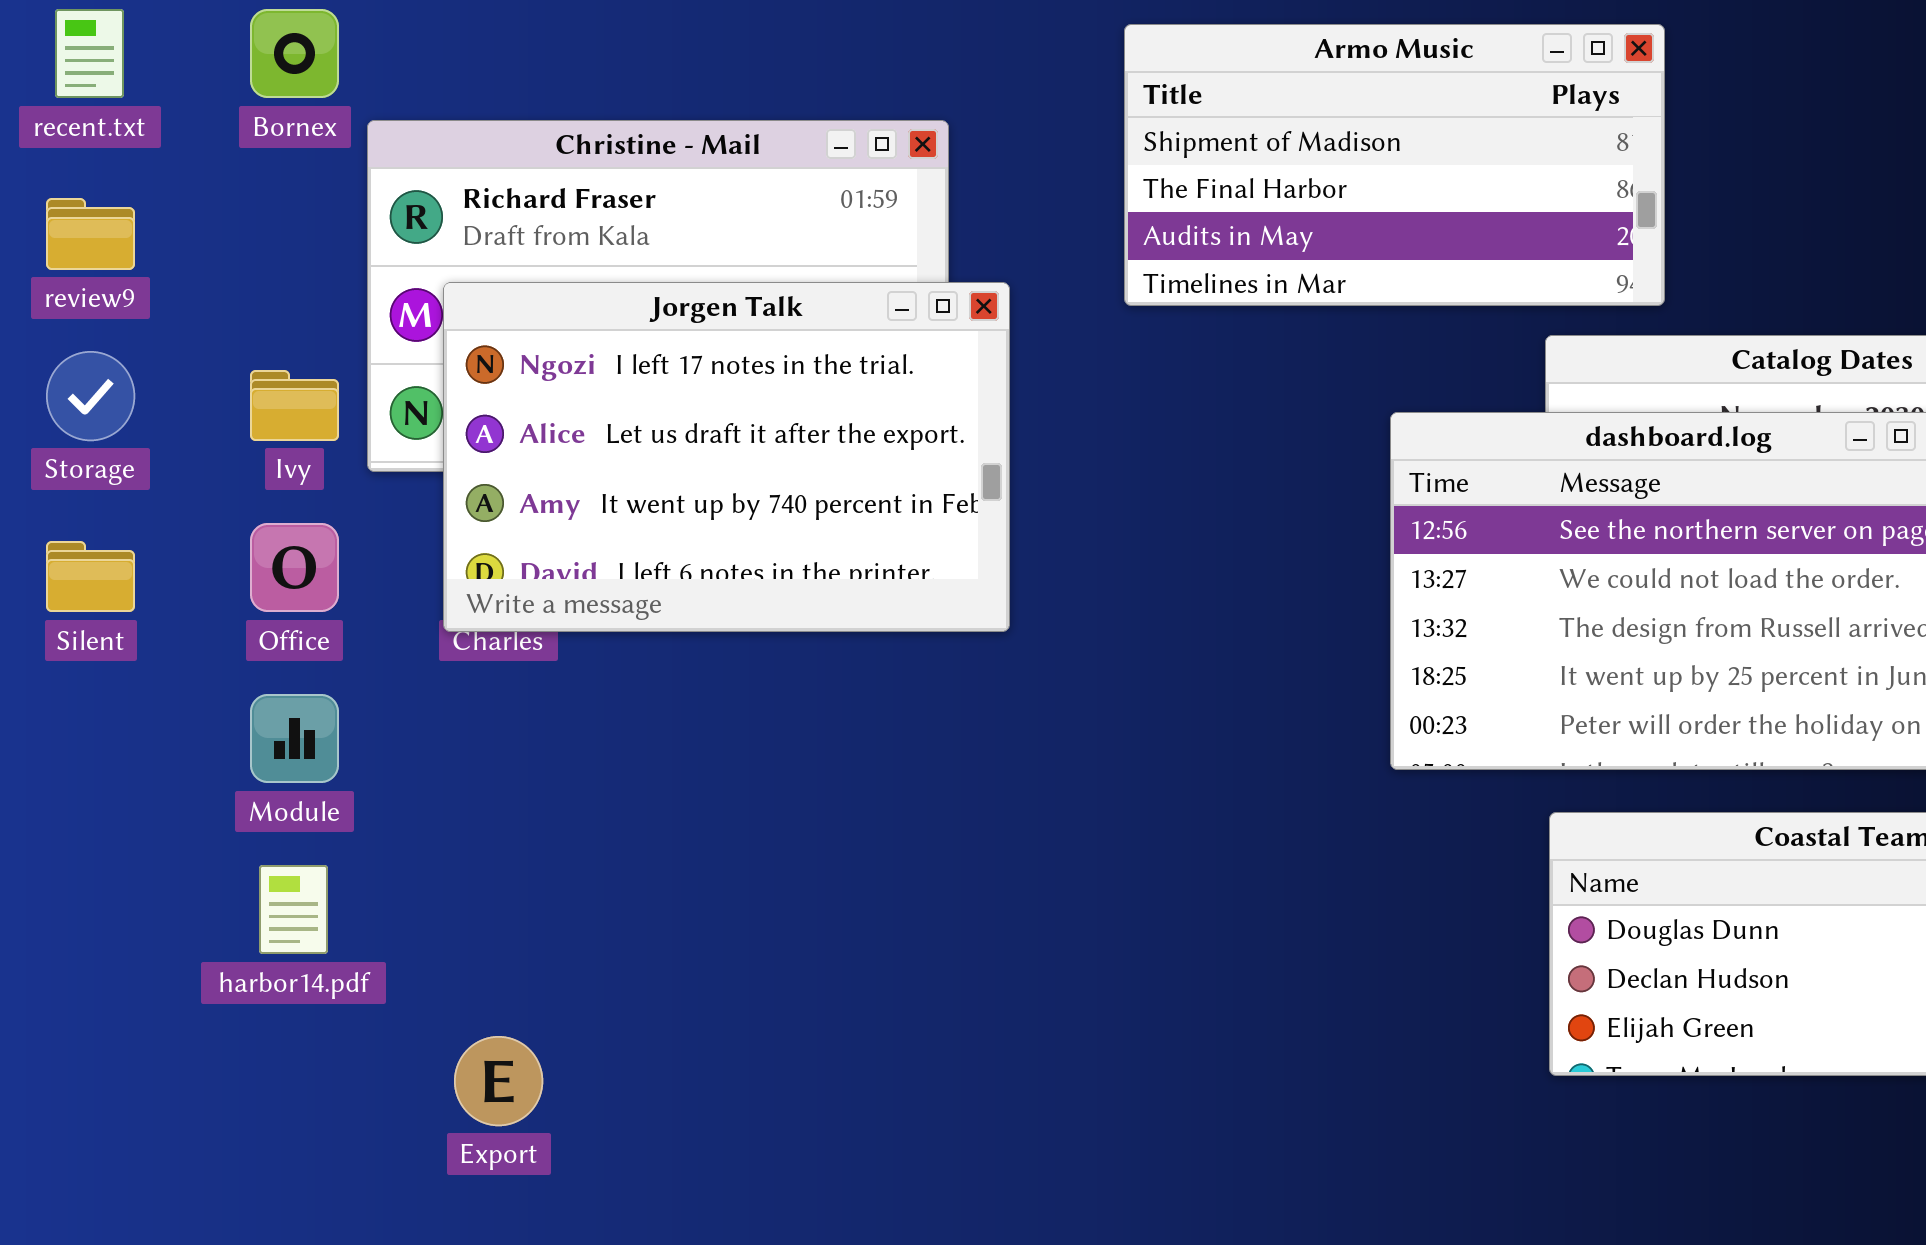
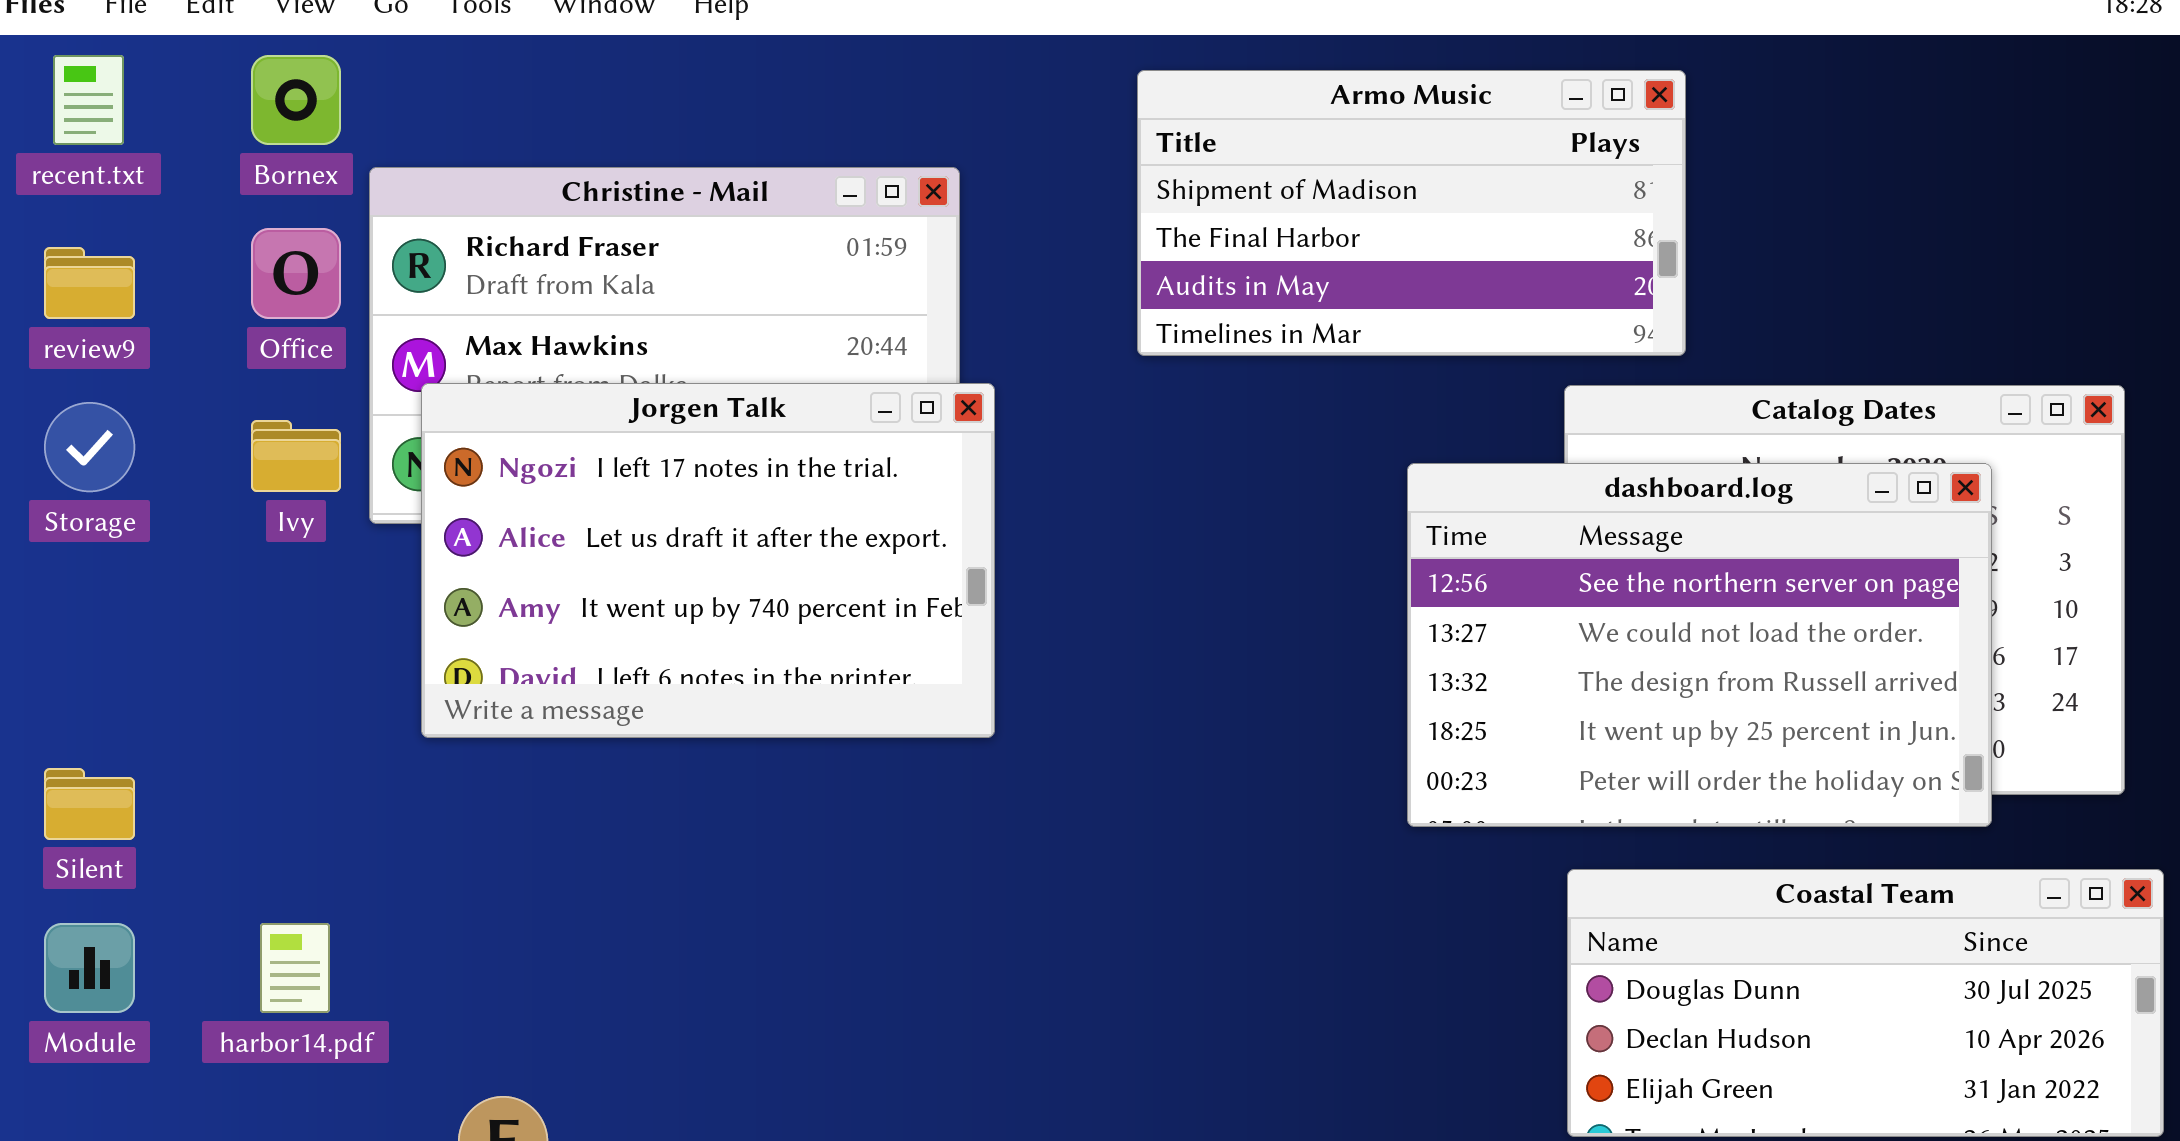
Jorgen Talk: [443,282,1010,632] -> [421,383,995,738], moved
Office: [250,523,339,612] -> [251,228,341,319], moved
Silent: [46,541,135,612] -> [44,768,135,840], moved
Module: [250,694,339,783] -> [44,923,135,1013], moved

